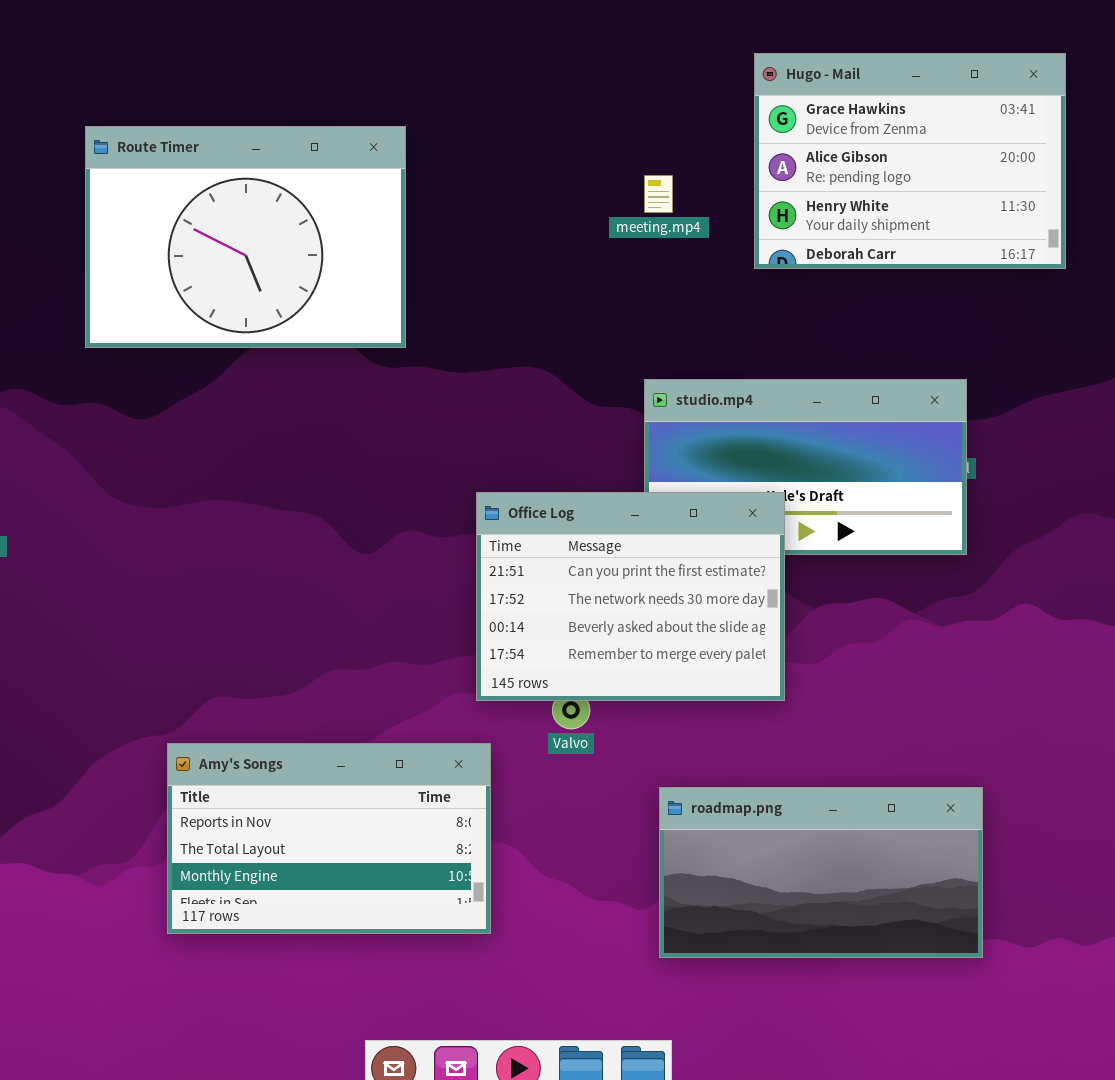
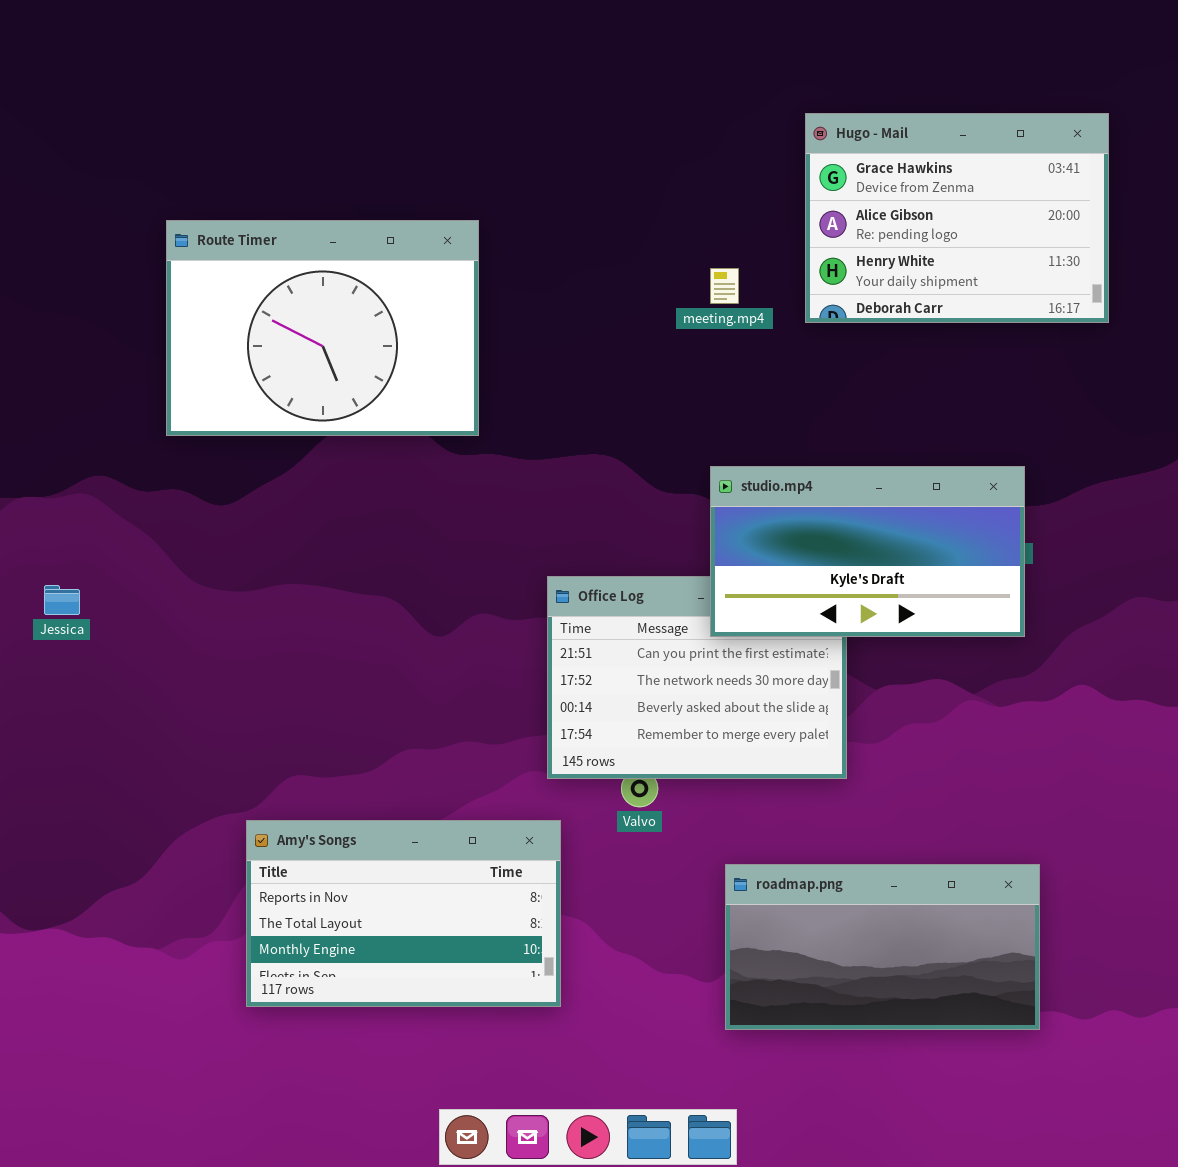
Hugo - Mail: [754,53,1066,269] -> [805,113,1109,323], moved
studio.mp4: [644,379,967,555] -> [710,466,1025,637], raised

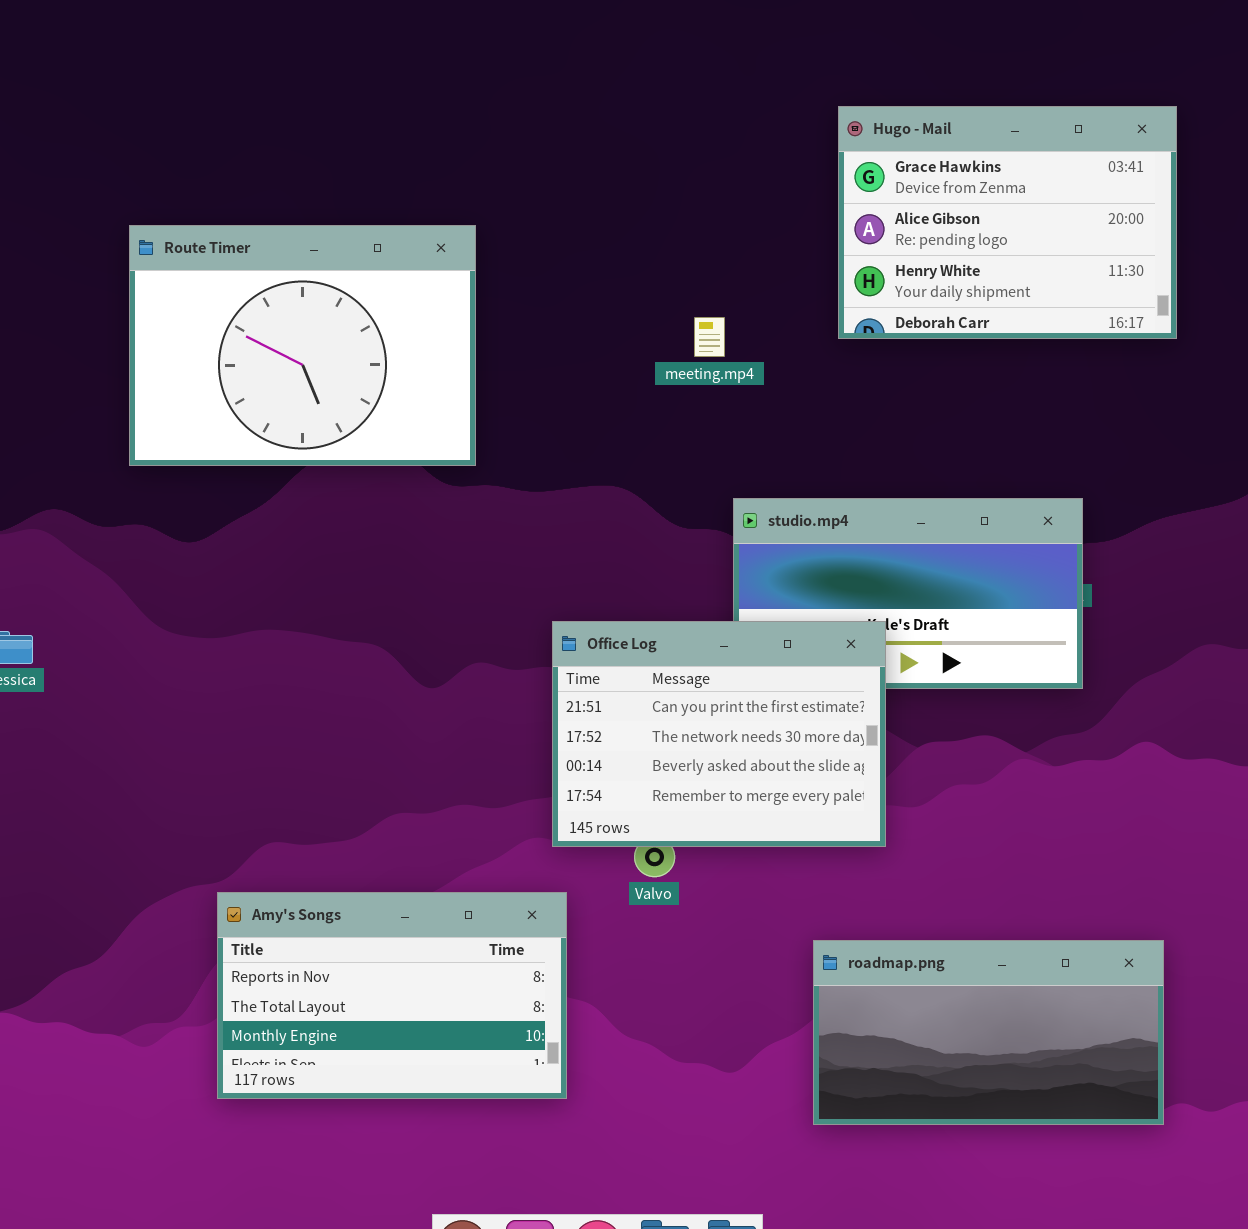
meeting.mp4: [710,268,739,304] -> [694,317,725,357], moved
Office Log: [547,576,847,779] -> [552,621,886,847], raised
roadmap.png: [725,864,1040,1030] -> [813,940,1164,1125], moved

